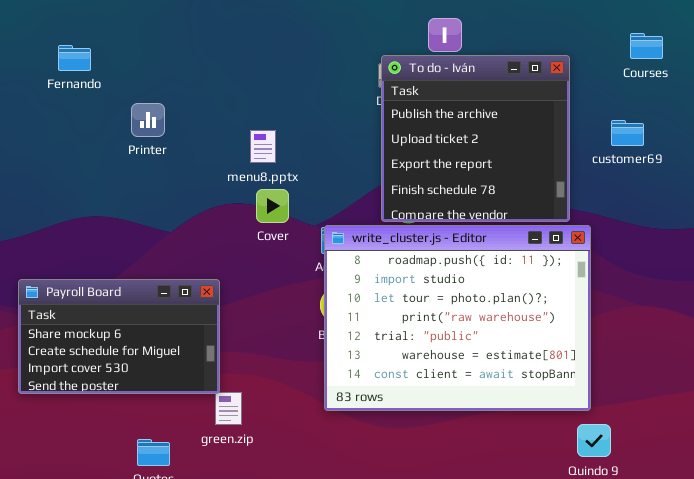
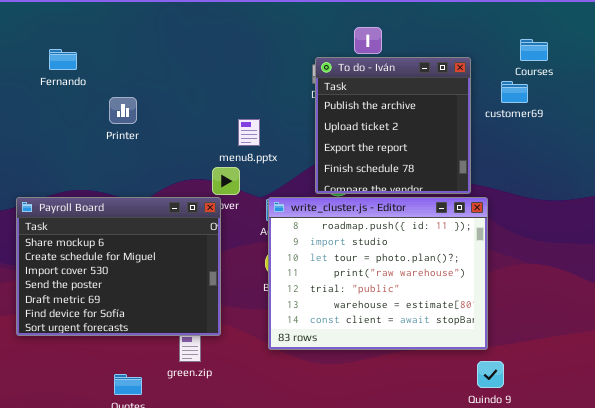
customer69: [611,120,644,146] -> [501,81,528,103], moved
menu8.pptx: [250,130,276,163] -> [238,119,260,146], moved
Payroll Board: [18,279,220,394] -> [16,197,221,336], resized

